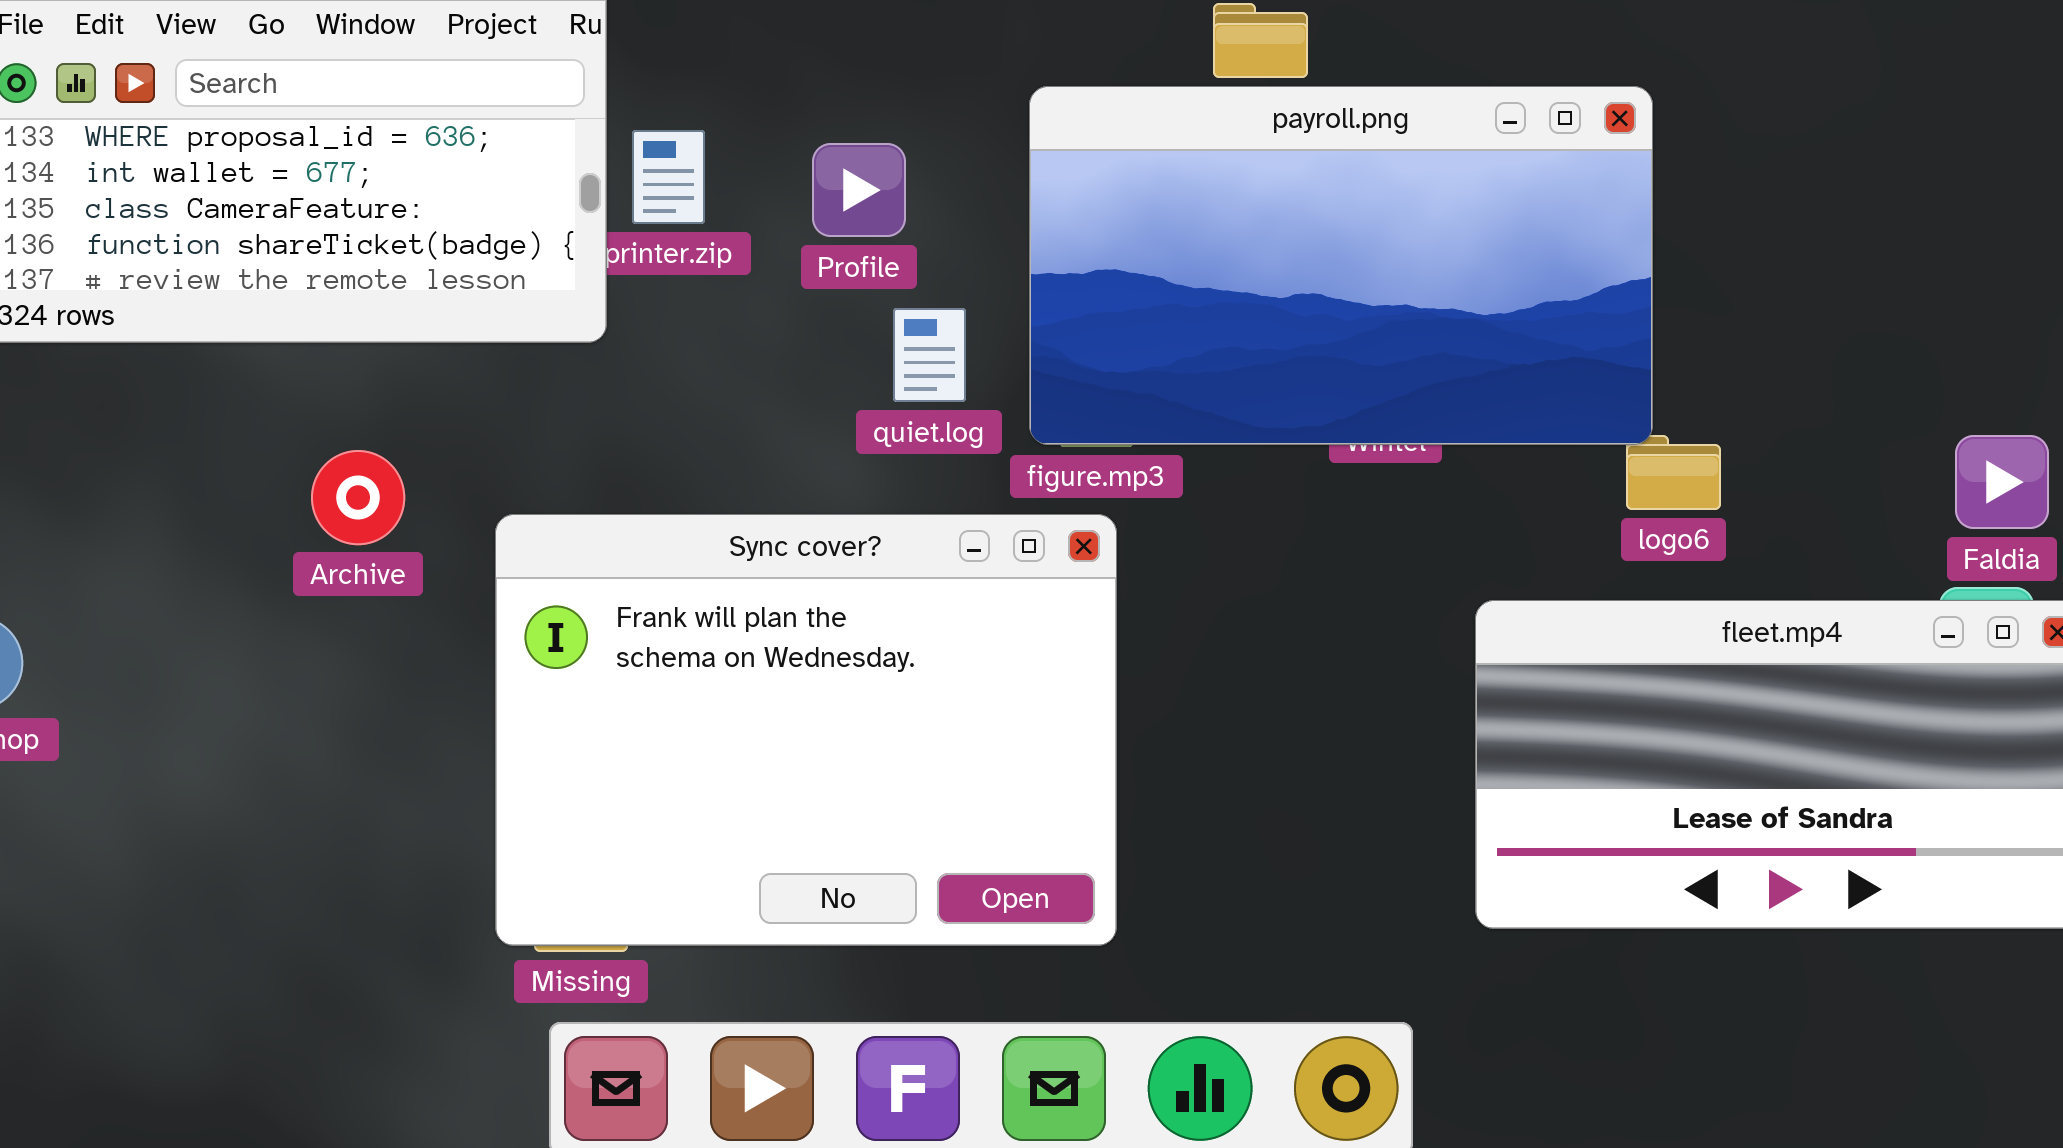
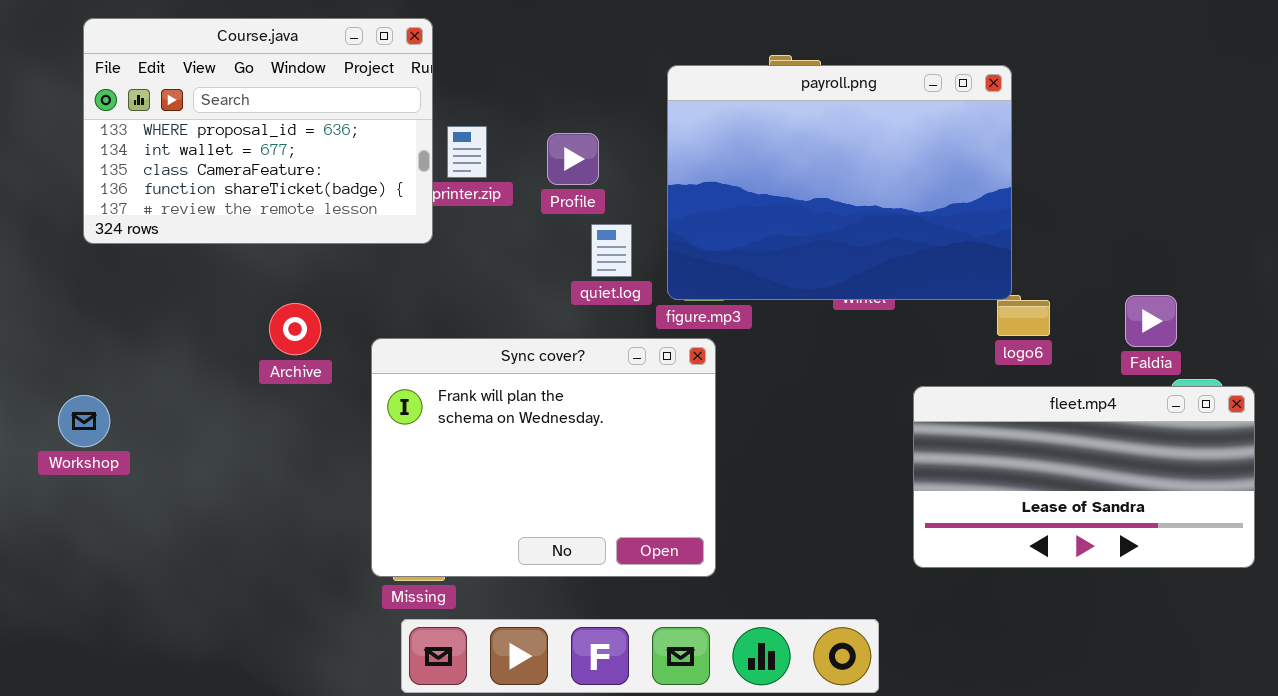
payroll.png: [1029,86,1653,445] -> [667,65,1012,300], resized
Faldia: [1955,435,2049,529] -> [1125,295,1177,347], moved

